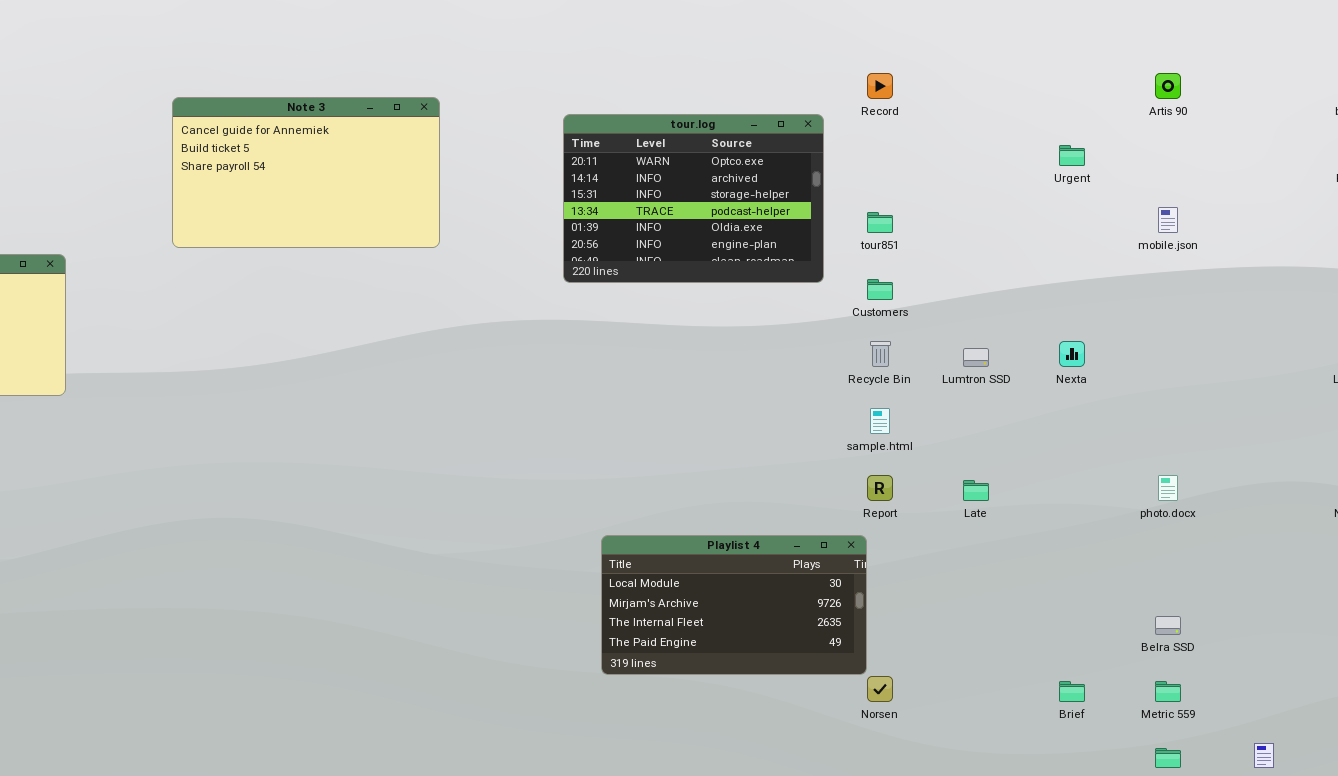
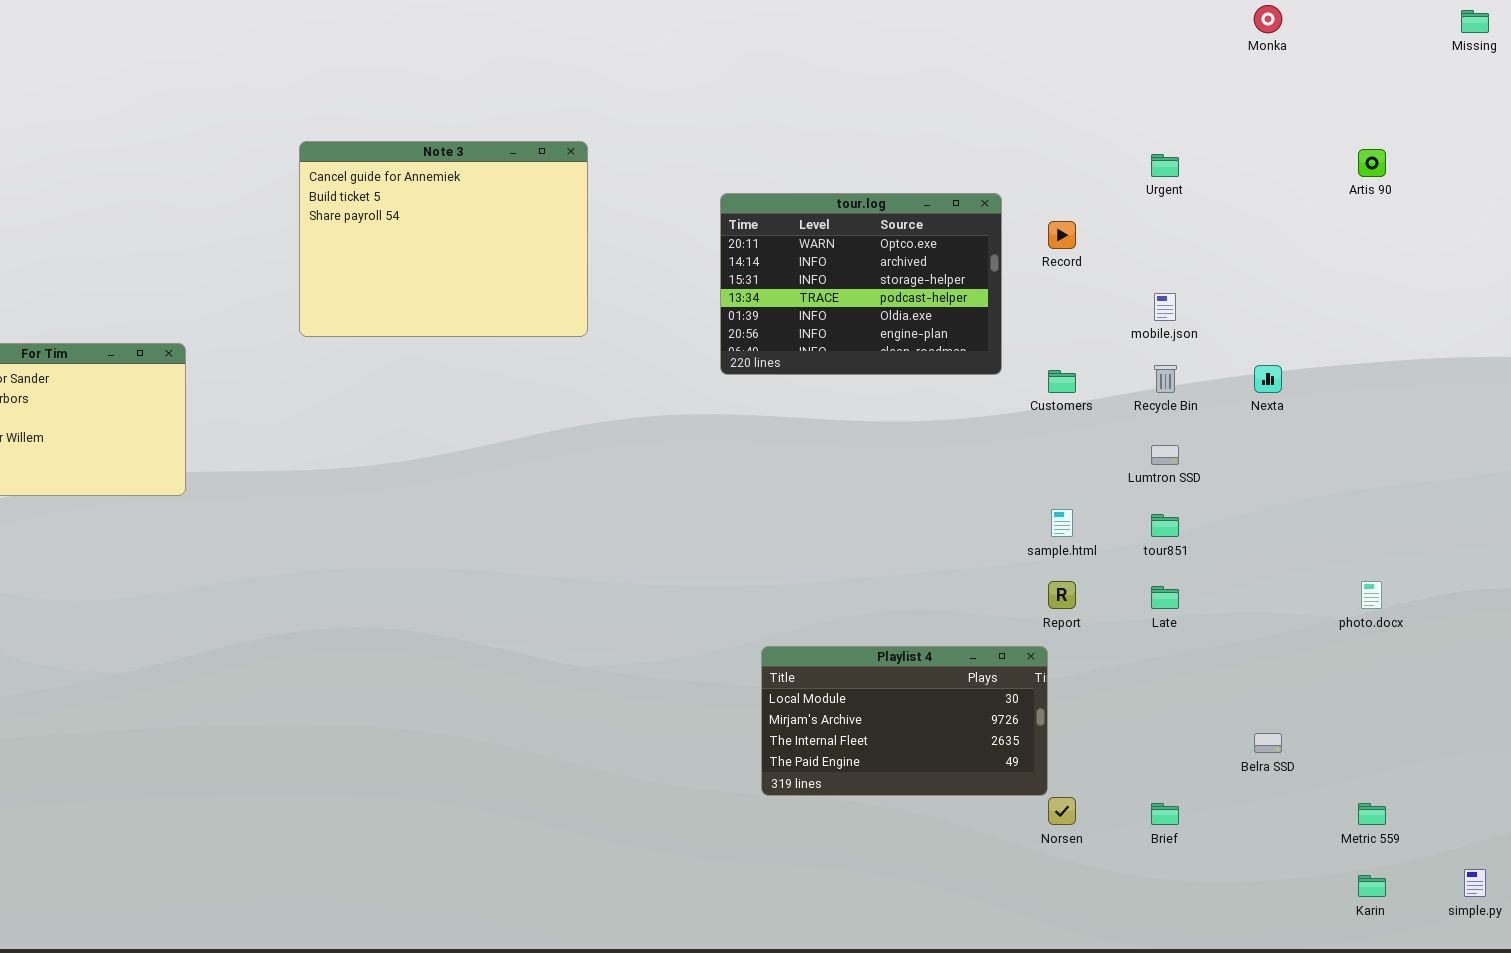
Record: [867,73,893,99] -> [1048,221,1076,249], moved
Note 3: [172,97,440,248] -> [299,141,588,337], resized
Urgent: [1059,145,1085,166] -> [1151,154,1179,177], moved
mobile.json: [1158,207,1178,233] -> [1154,293,1176,321], moved
tour851: [867,212,893,233] -> [1151,514,1179,537], moved
Recycle Bin: [870,341,891,367] -> [1154,365,1177,393], moved
Nexta: [1059,341,1085,367] -> [1254,365,1282,393], moved
Belra SSD: [1155,616,1181,635] -> [1254,733,1282,753], moved
Brief: [1059,681,1085,702] -> [1151,803,1179,825], moved

